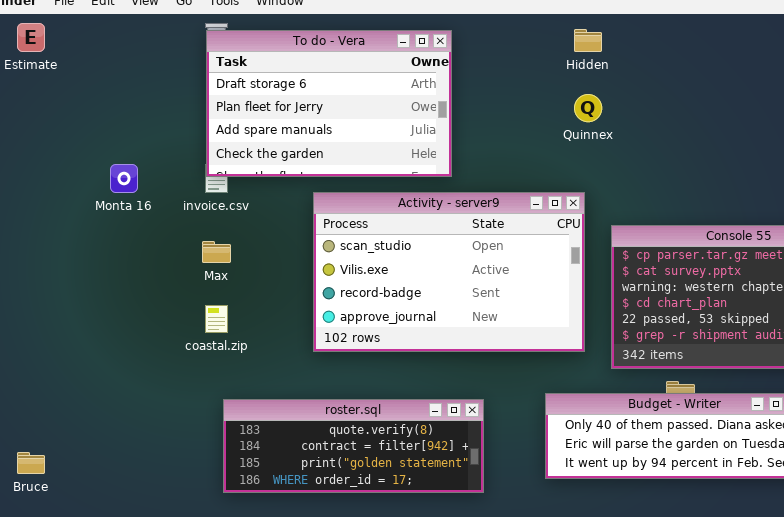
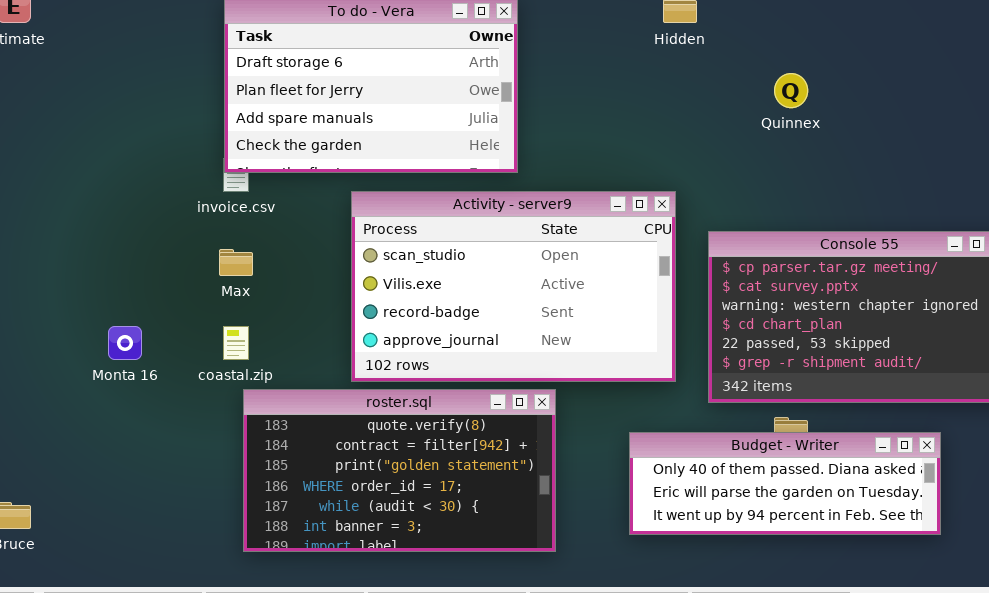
Quinnex: [574,94,602,122] -> [774,73,808,108], moved
Monta 16: [110,164,138,193] -> [108,326,142,360], moved
roster.sql: [223,399,484,493] -> [243,389,556,552], resized

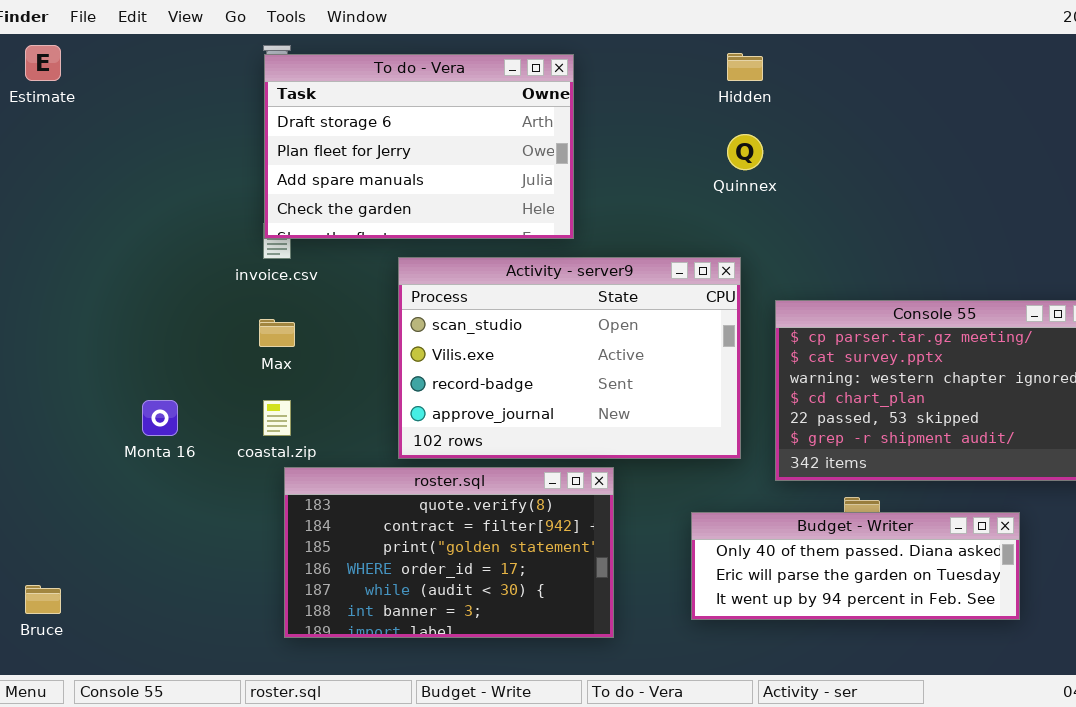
Quinnex: [774,73,808,108] -> [727,134,763,170], moved

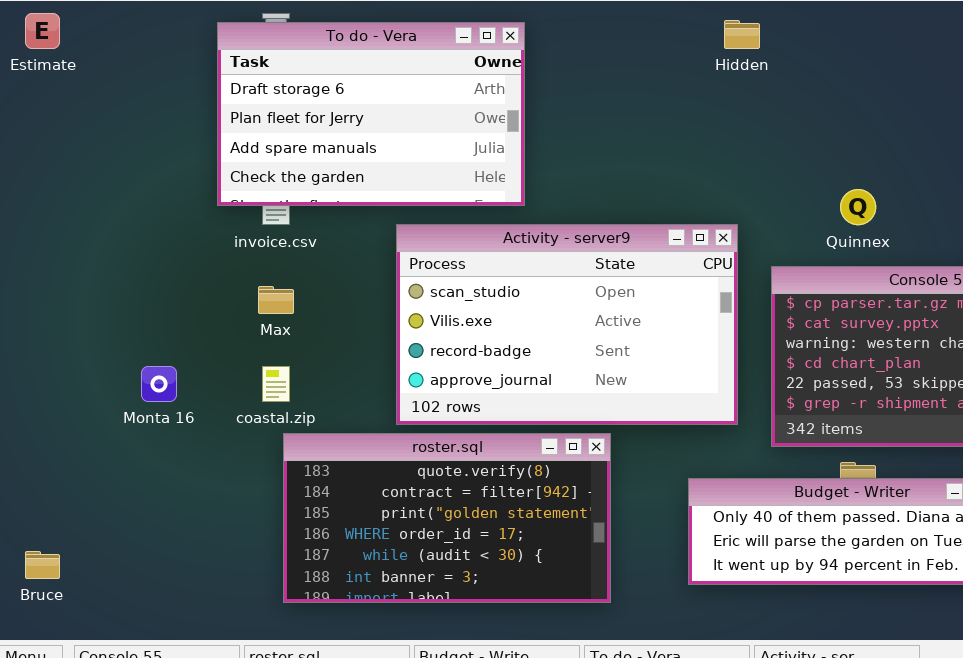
To do - Vera: [264,54,574,239] -> [217,22,525,206], moved
Quinnex: [727,134,763,170] -> [840,189,876,225], moved

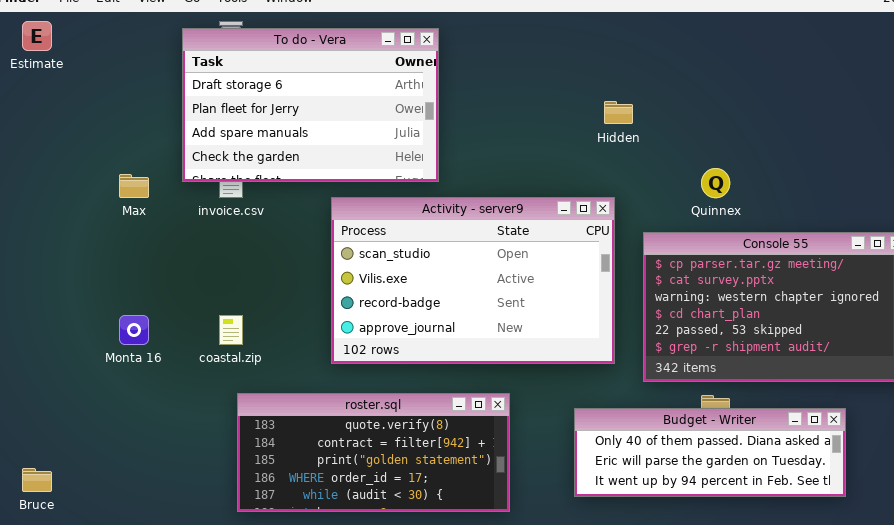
Hidden: [724,20,760,49] -> [604,101,633,124], moved
Max: [258,286,294,314] -> [119,174,149,198], moved
roster.sql: [283,433,611,603] -> [237,393,510,512], resized

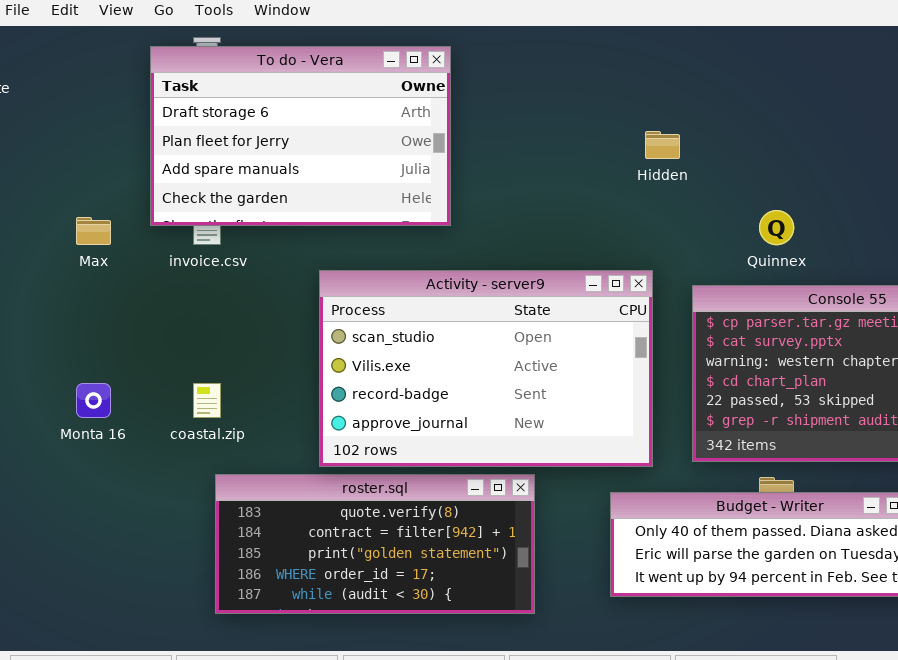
Activity - server9: [331,197,615,364] -> [319,270,653,467], moved

